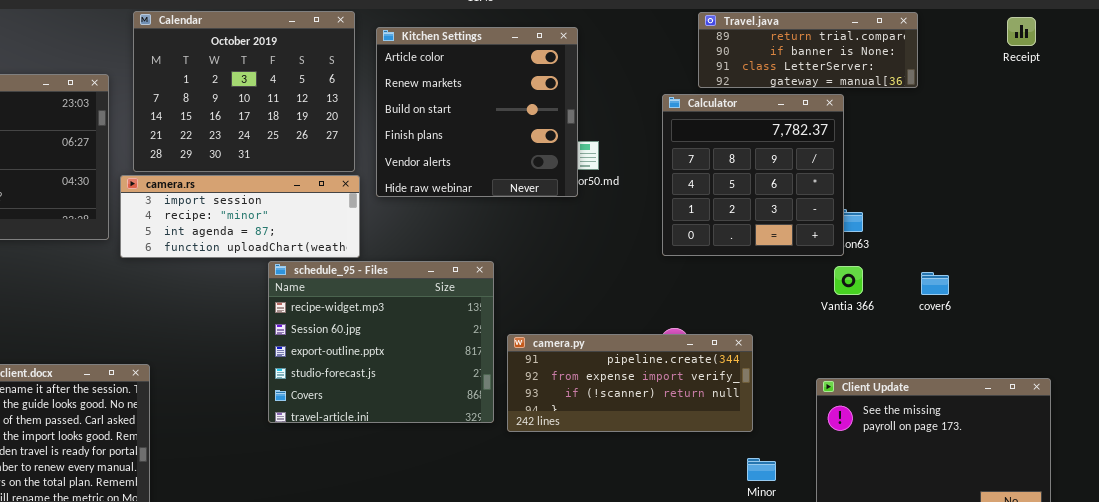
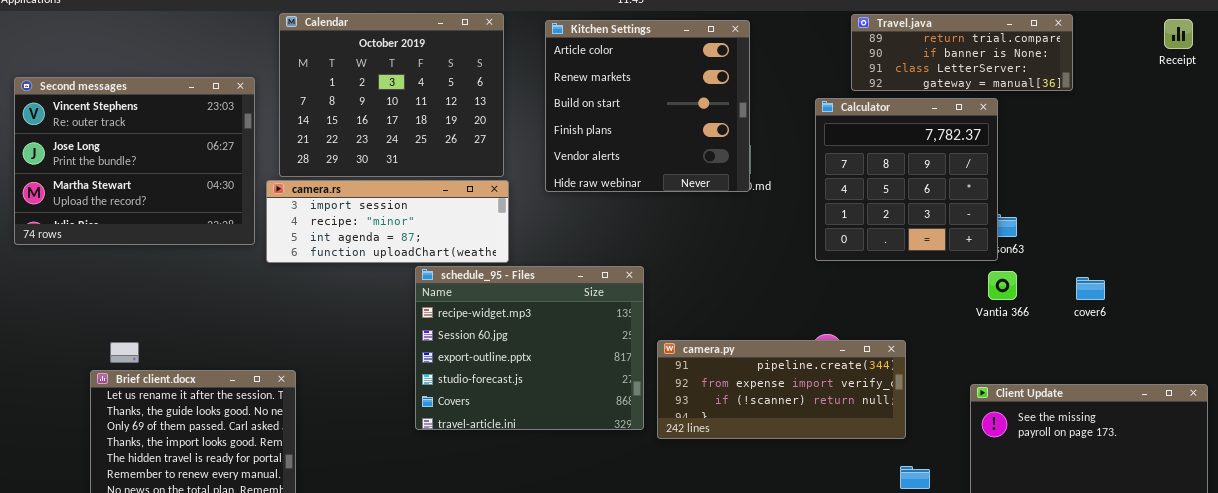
Kitchen Settings: [376,27,578,197] -> [545,20,750,192], moved

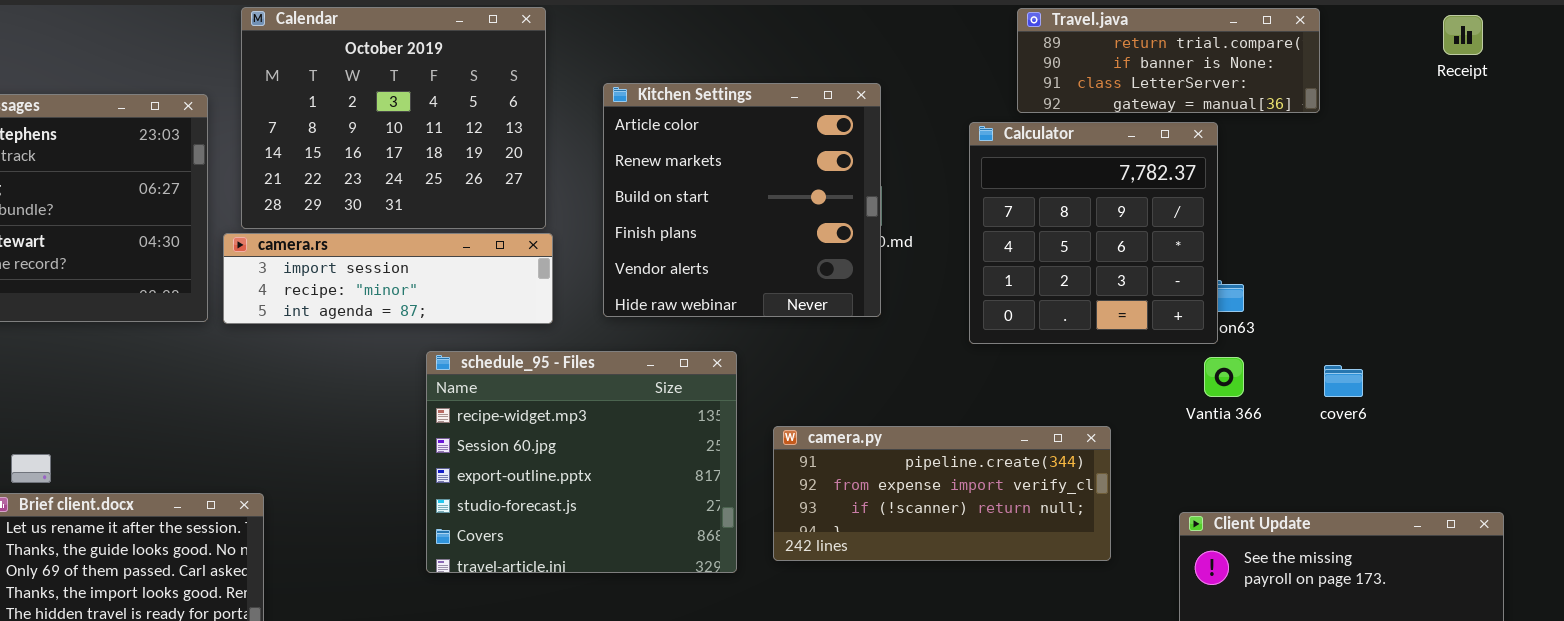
Kitchen Settings: [545,20,750,192] -> [603,83,881,317], moved
camera.rs: [266,180,509,263] -> [223,233,553,324], resized
camera.py: [657,340,906,439] -> [773,426,1111,561], moved

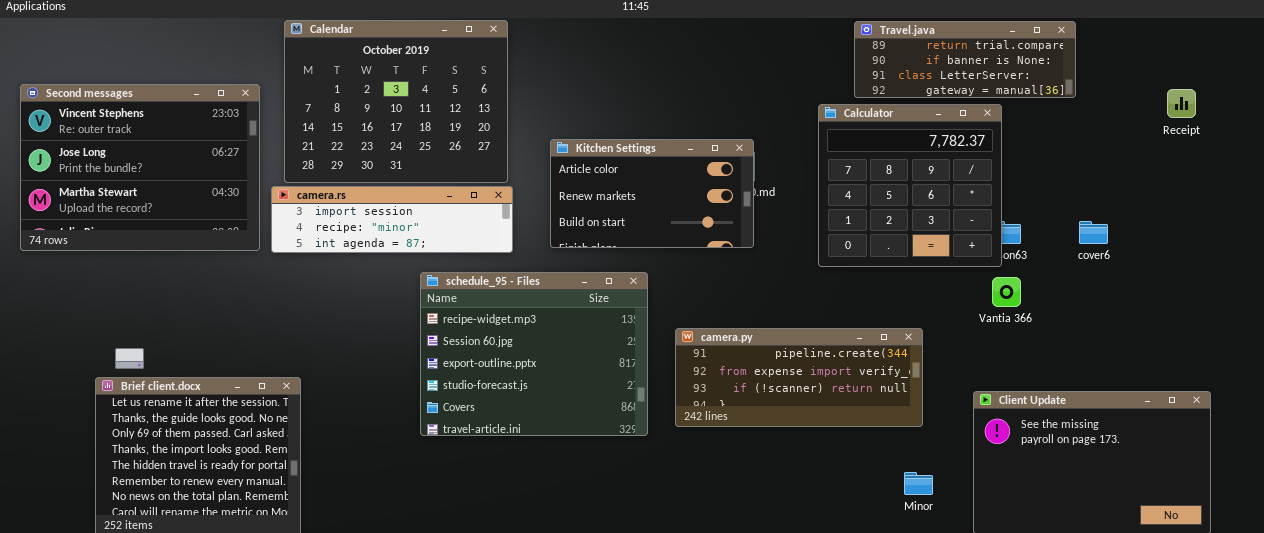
Receipt: [1443,15,1483,55] -> [1167,89,1196,118], moved
Kitchen Settings: [603,83,881,317] -> [550,139,754,248], resized
cover6: [1324,365,1363,397] -> [1079,221,1108,244], moved

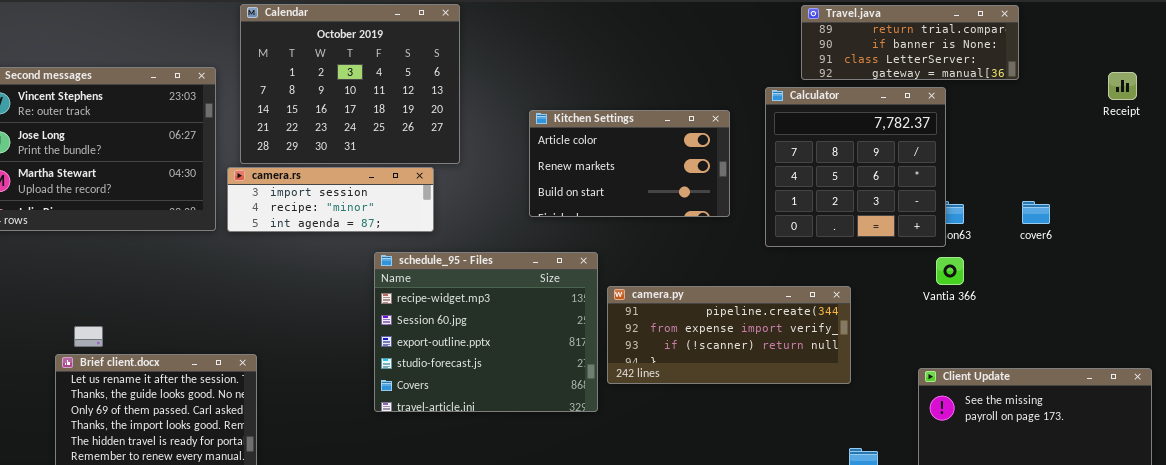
Kitchen Settings: [550,139,754,248] -> [529,110,730,217], moved
camera.rs: [271,186,513,253] -> [227,167,434,232], resized
camera.py: [675,328,923,427] -> [607,286,851,384], moved

